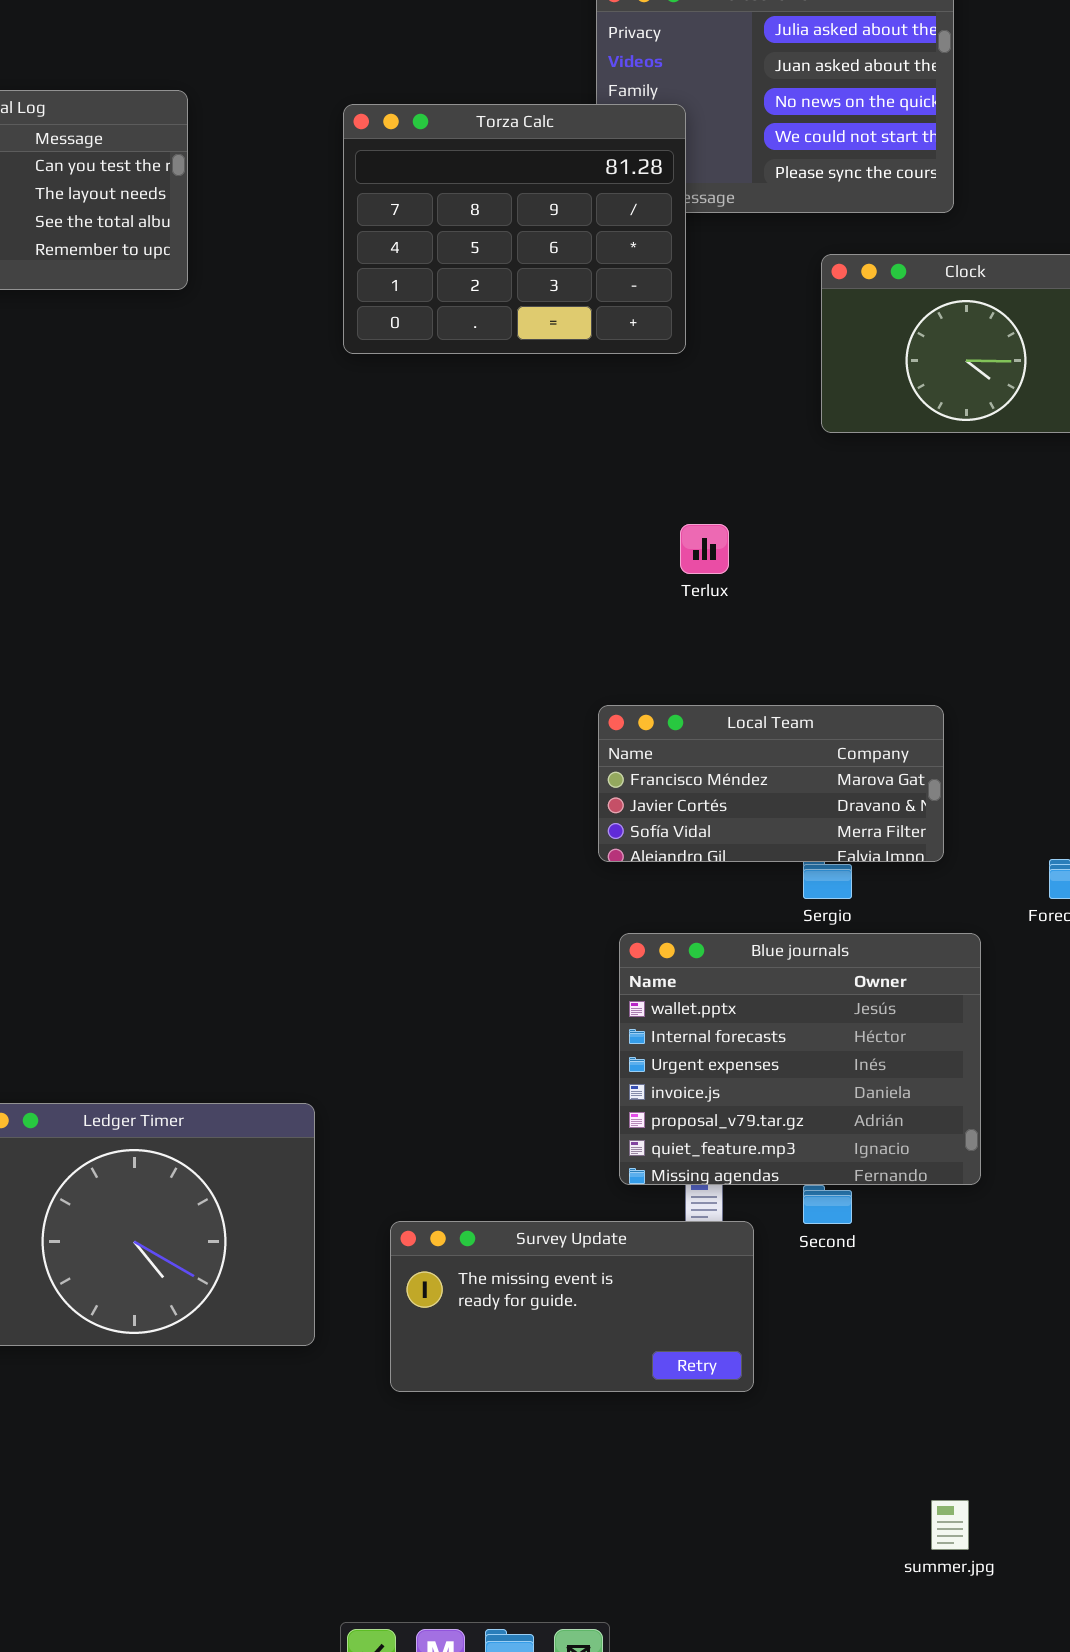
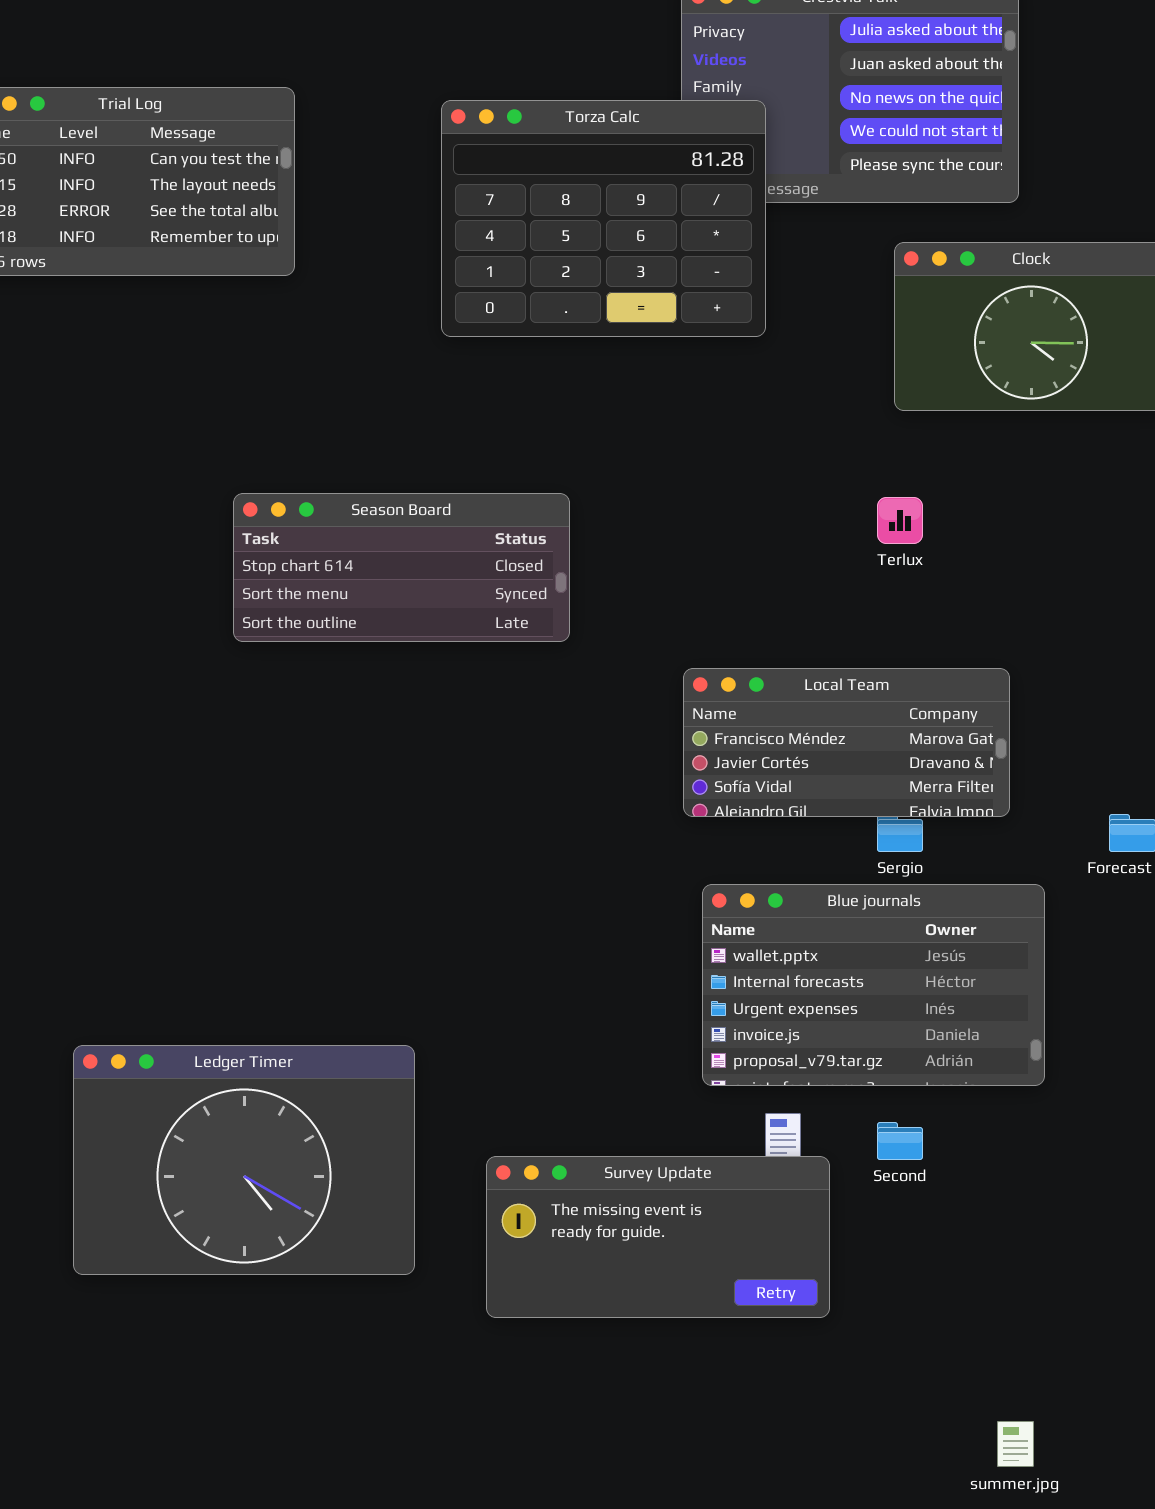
Season Board: none -> [233,493,570,642], opened
Terlux: [680,524,729,574] -> [877,497,923,544], moved
Blue journals: [619,933,981,1185] -> [702,884,1045,1086], resized

